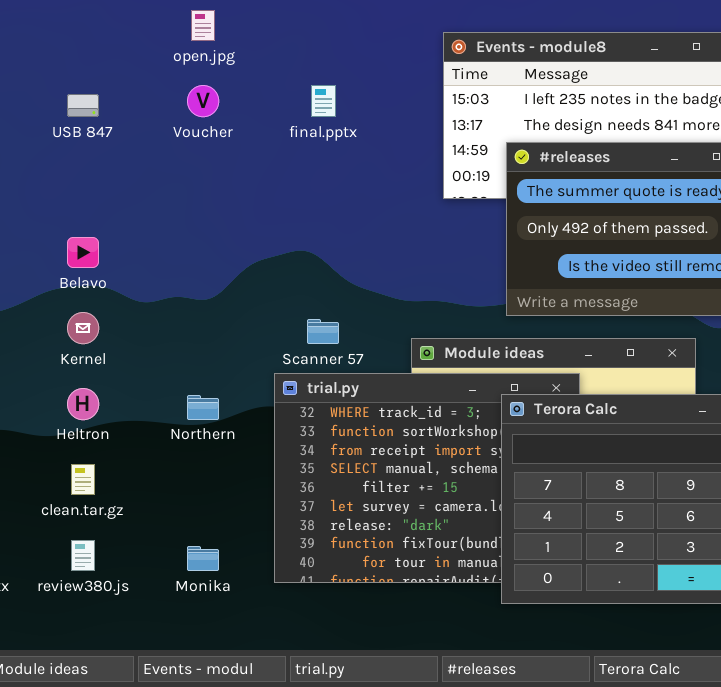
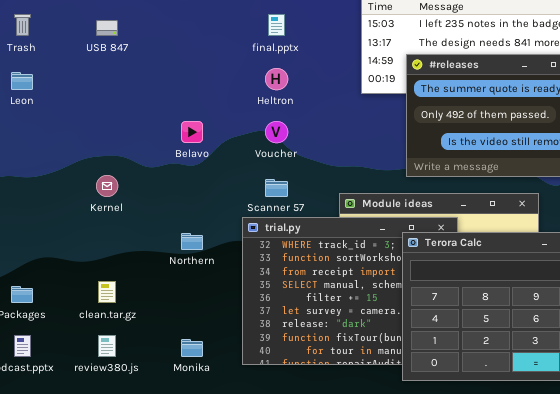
Voucher: [187,85,219,117] -> [265,121,288,143], moved
Belavo: [67,237,99,268] -> [181,121,203,143], moved
Heltron: [67,388,99,420] -> [265,68,288,90], moved

